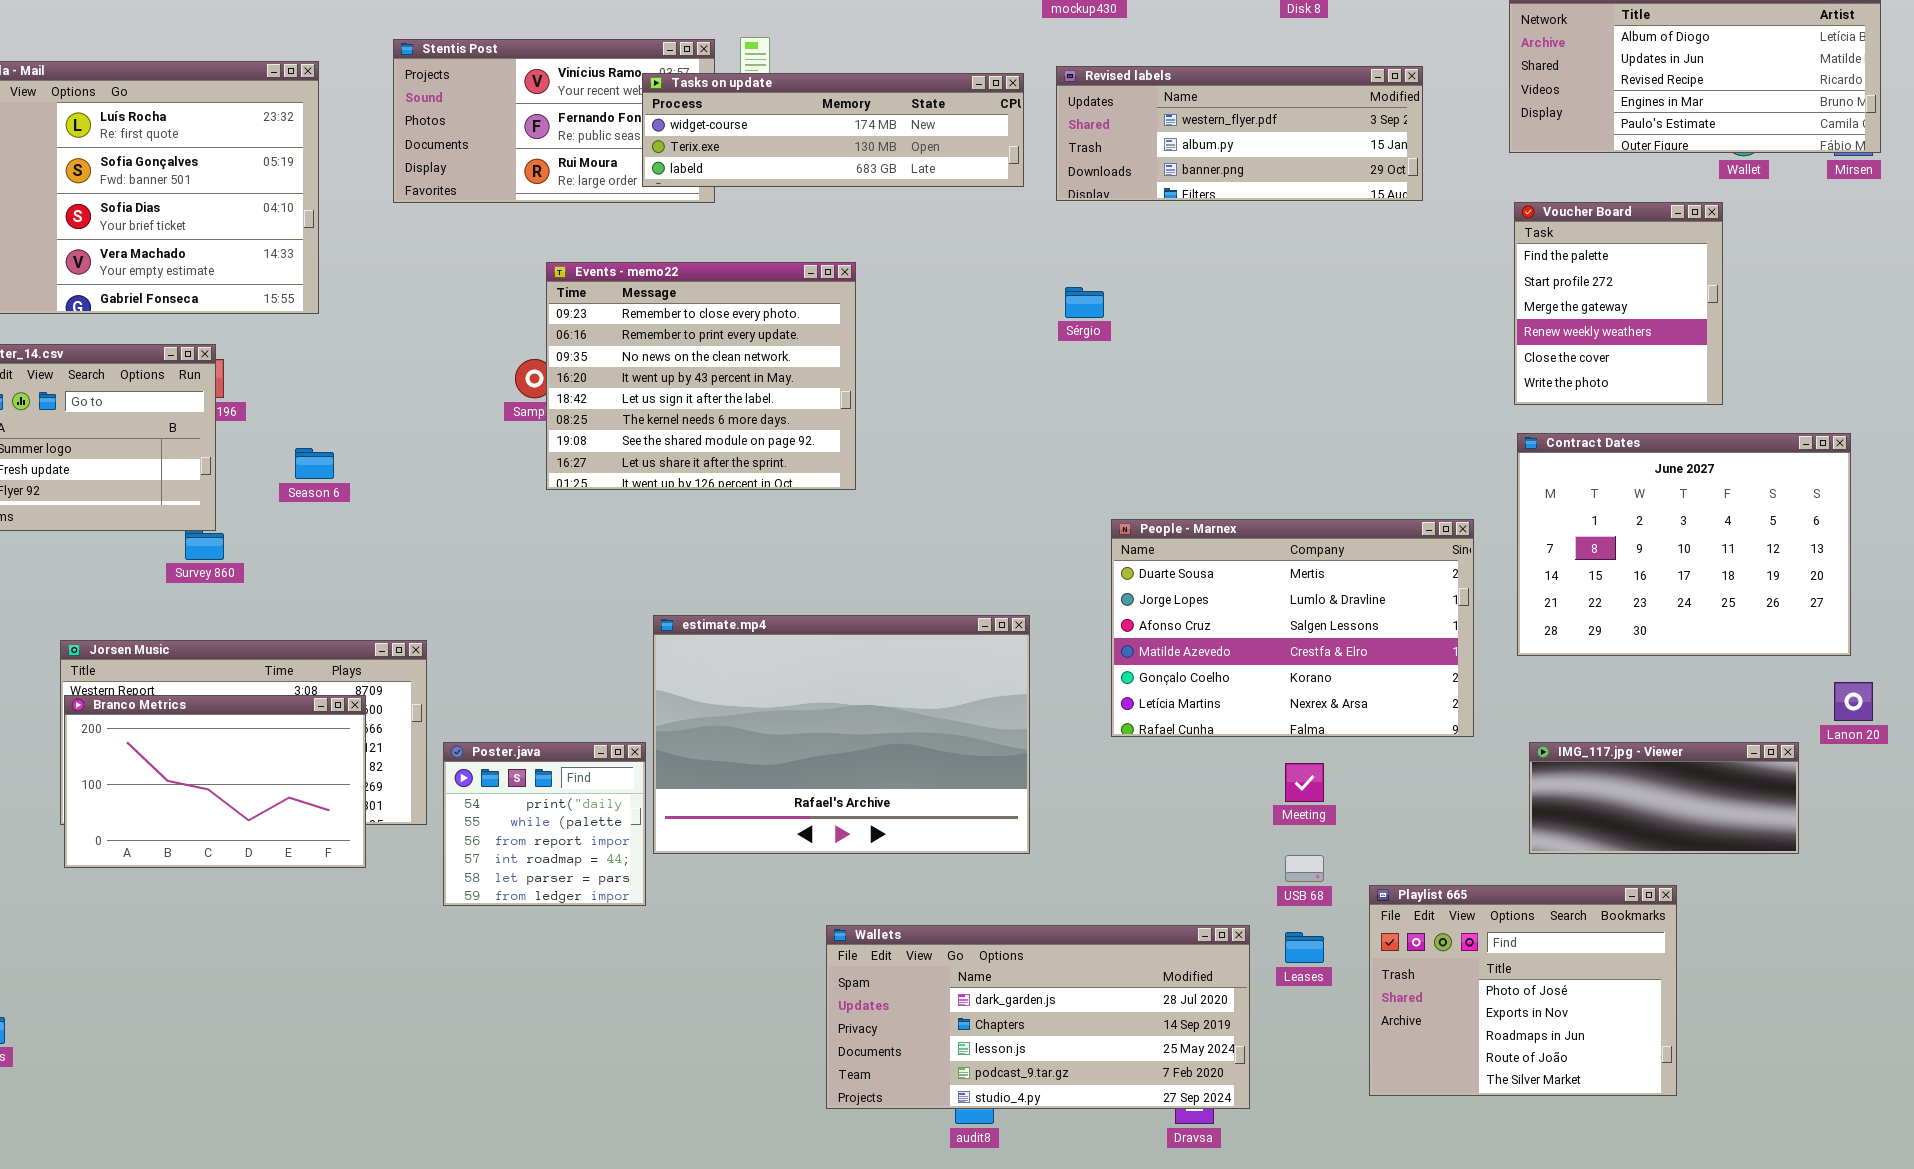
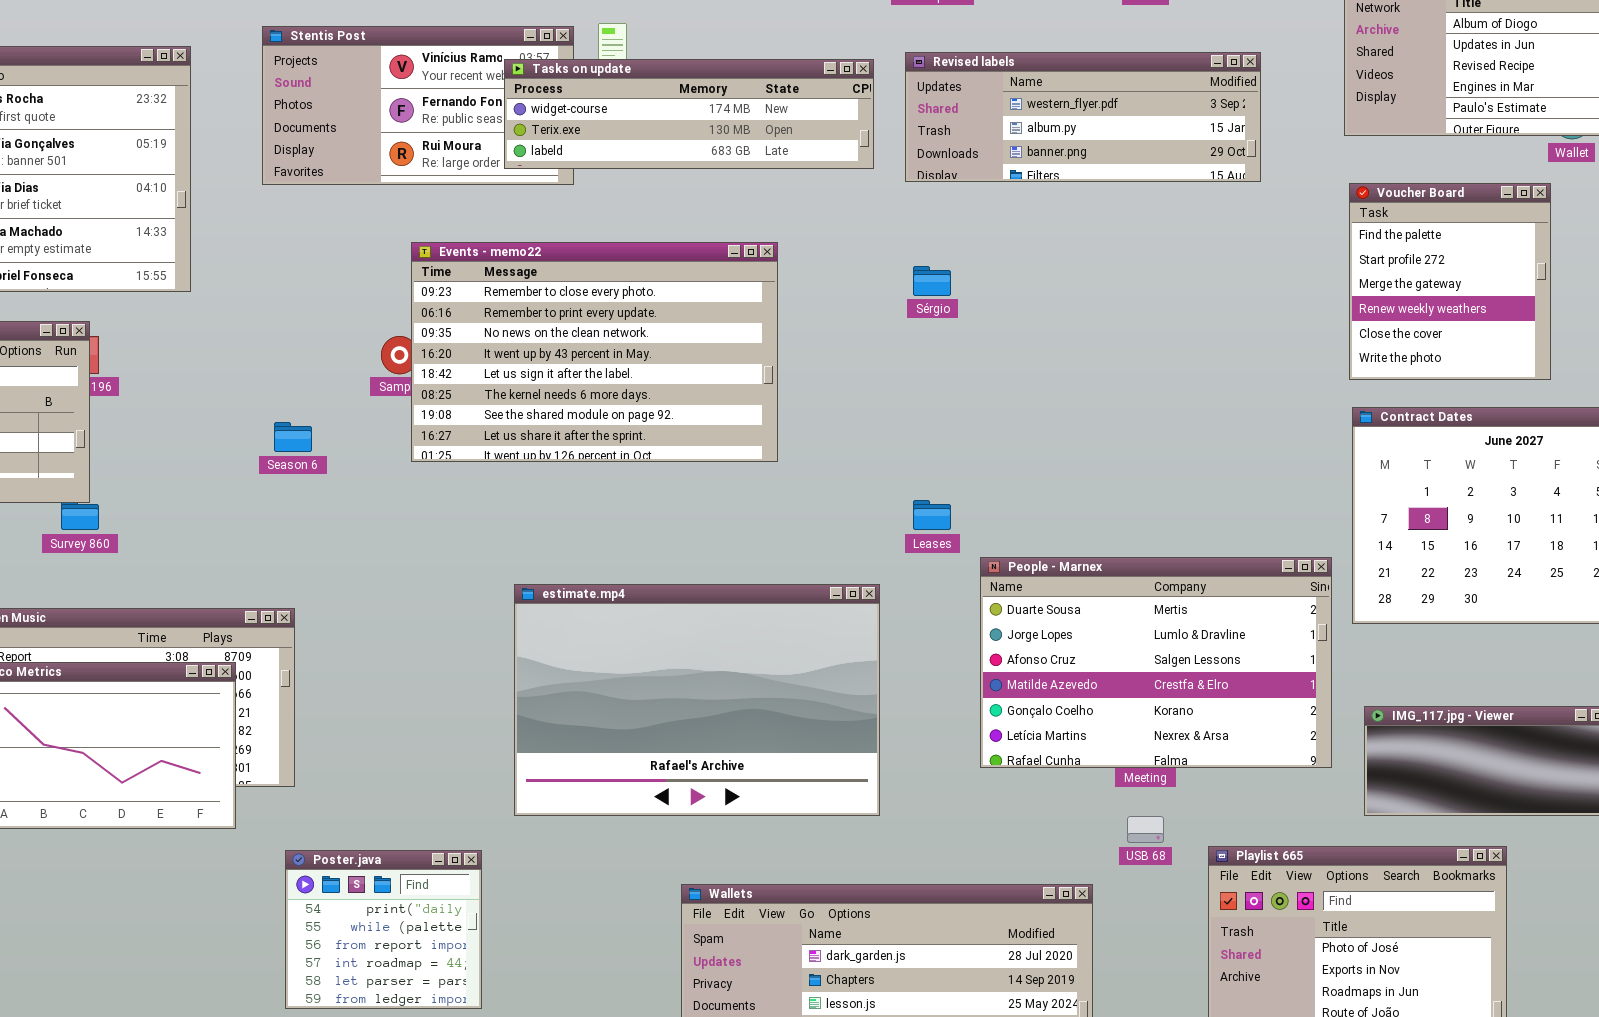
Events - memo22: [546,262,856,490] -> [411,242,778,462], resized
Season 6: [295,448,334,479] -> [274,422,312,452], moved
People - Marnex: [1111,519,1474,737] -> [980,557,1332,768], moved
Poster.java: [443,742,646,906] -> [285,850,482,1009], moved
Leases: [1285,932,1324,963] -> [913,500,951,530], moved

